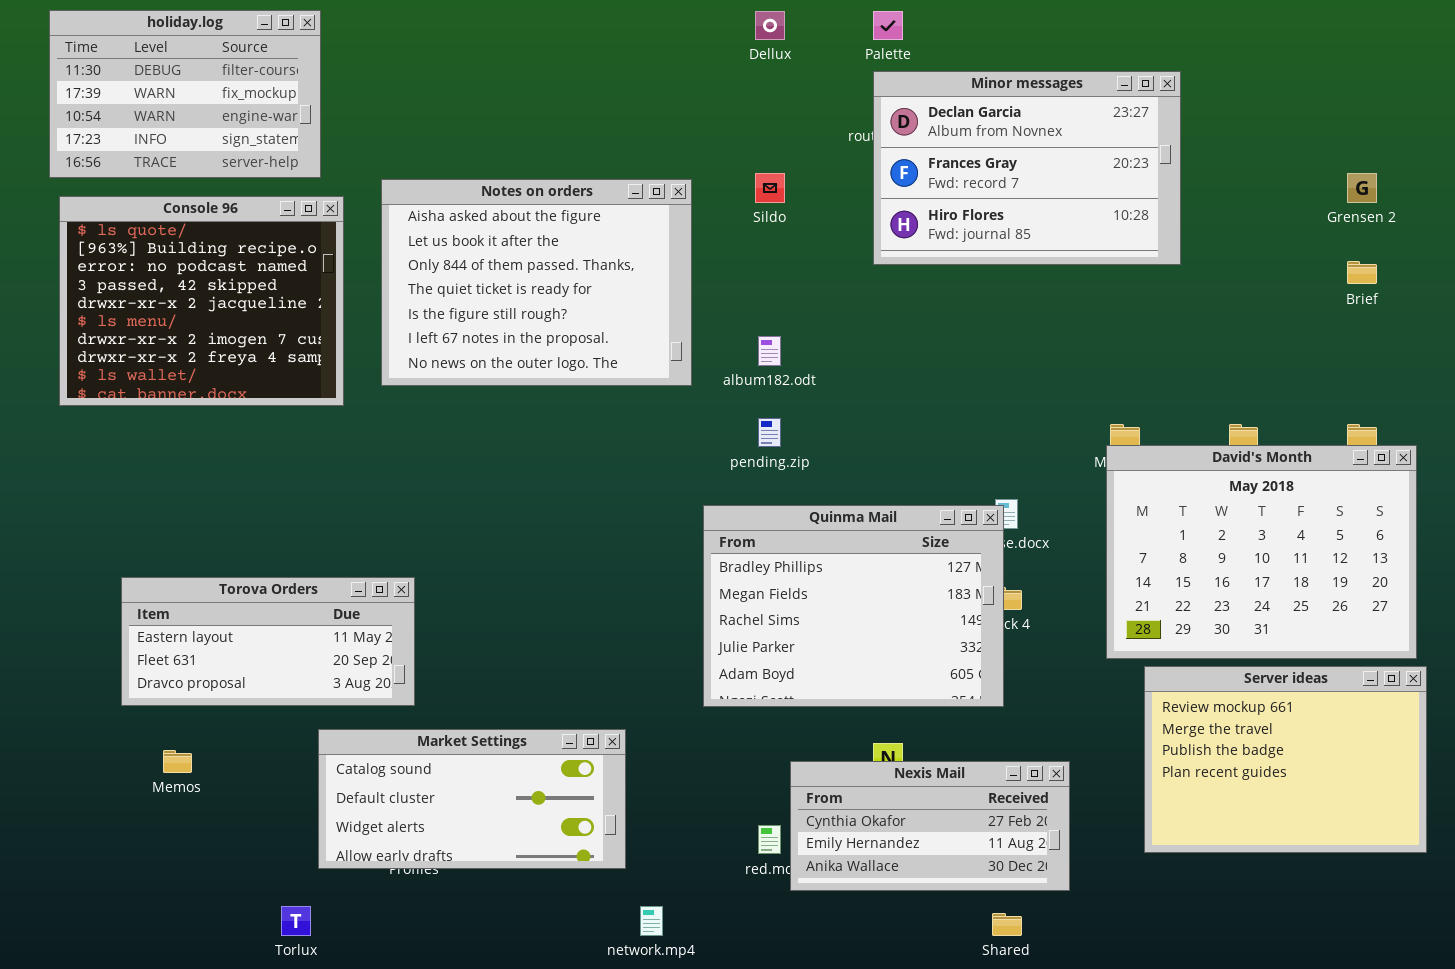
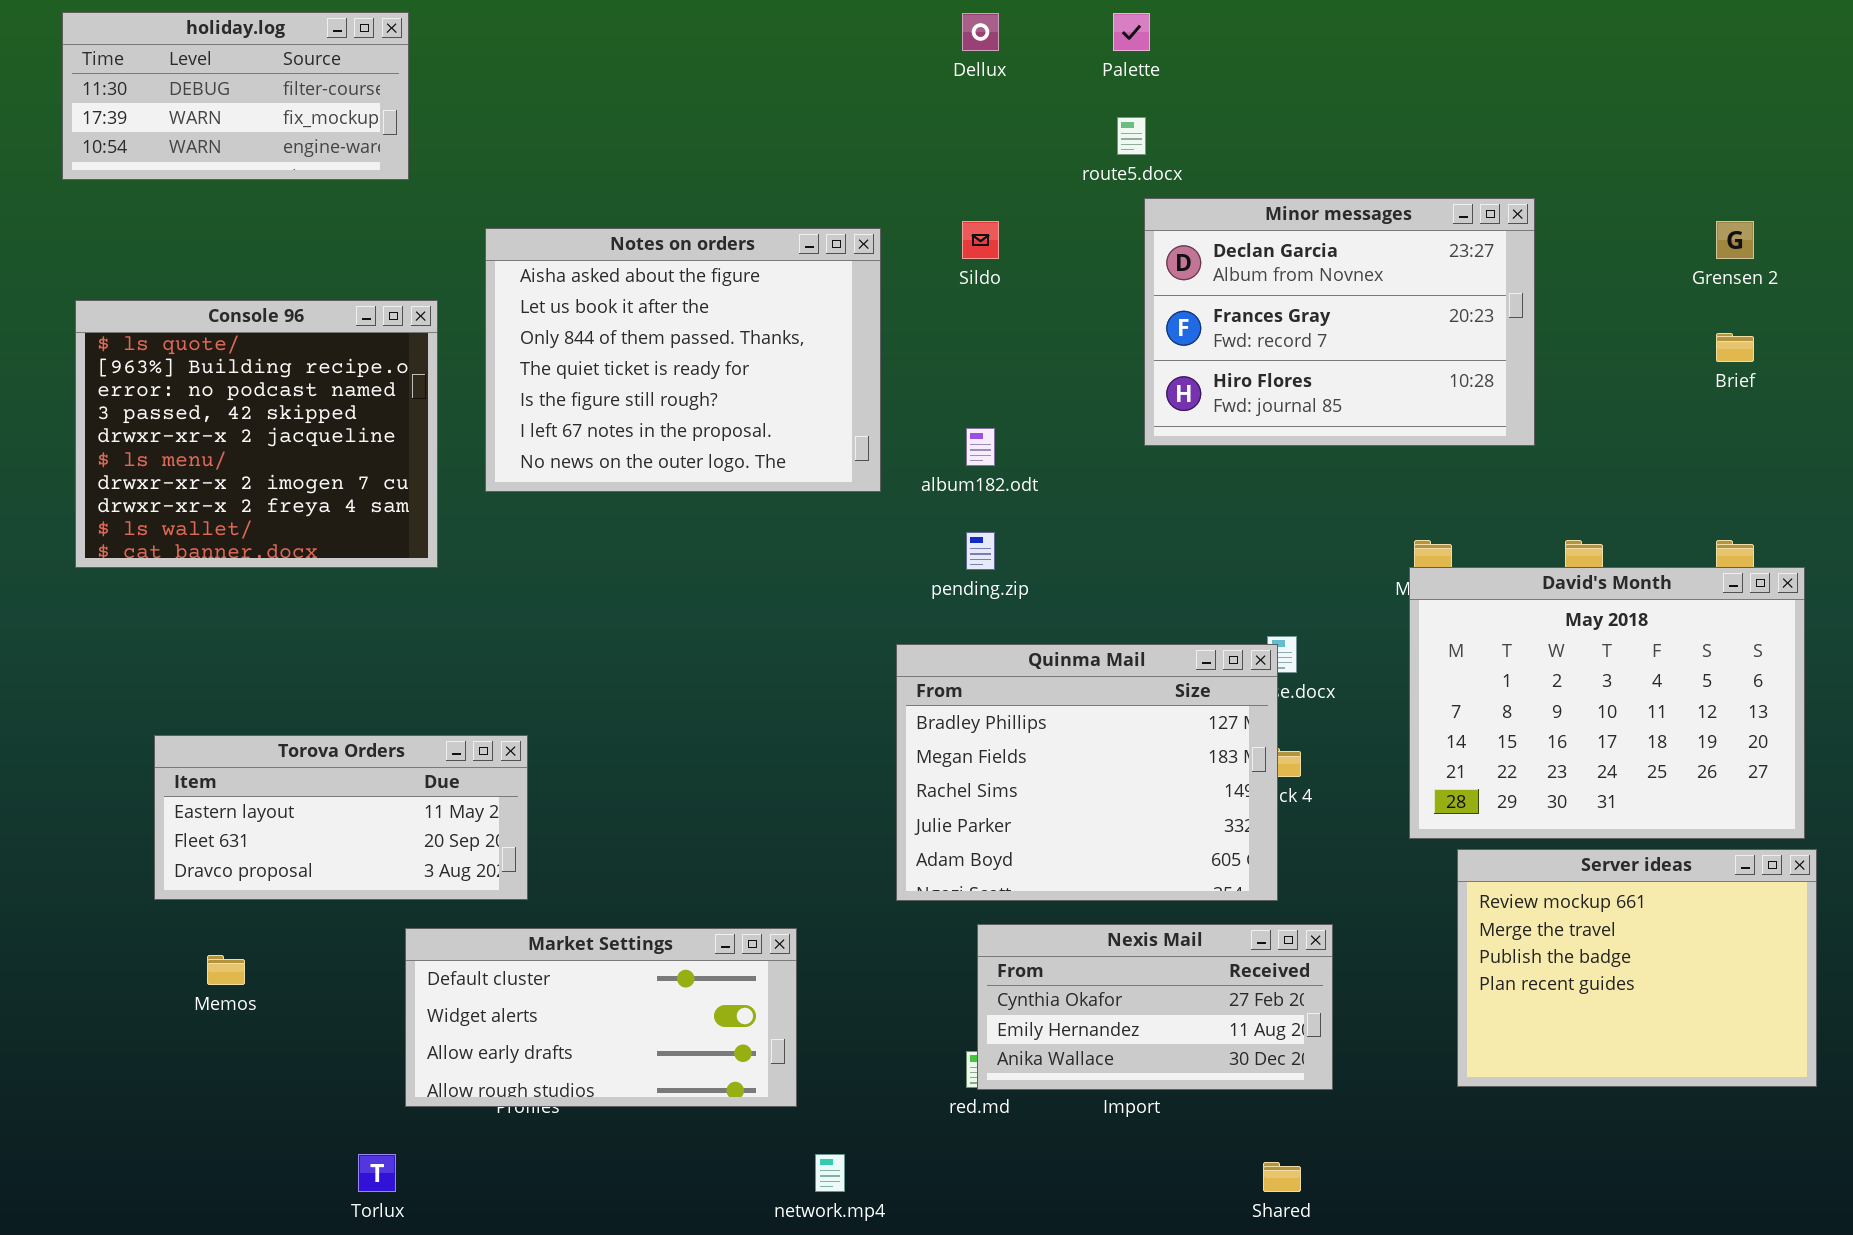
holiday.log: [49,10,321,178] -> [62,12,409,180], resized
Minor messages: [873,71,1181,265] -> [1144,198,1535,446], moved
Console 96: [59,196,344,406] -> [75,300,438,568], moved
Market Settings: [318,729,626,869] -> [405,928,797,1107], scrolled down 1 row
Nexis Mail: [790,761,1070,891] -> [977,924,1333,1090], moved

